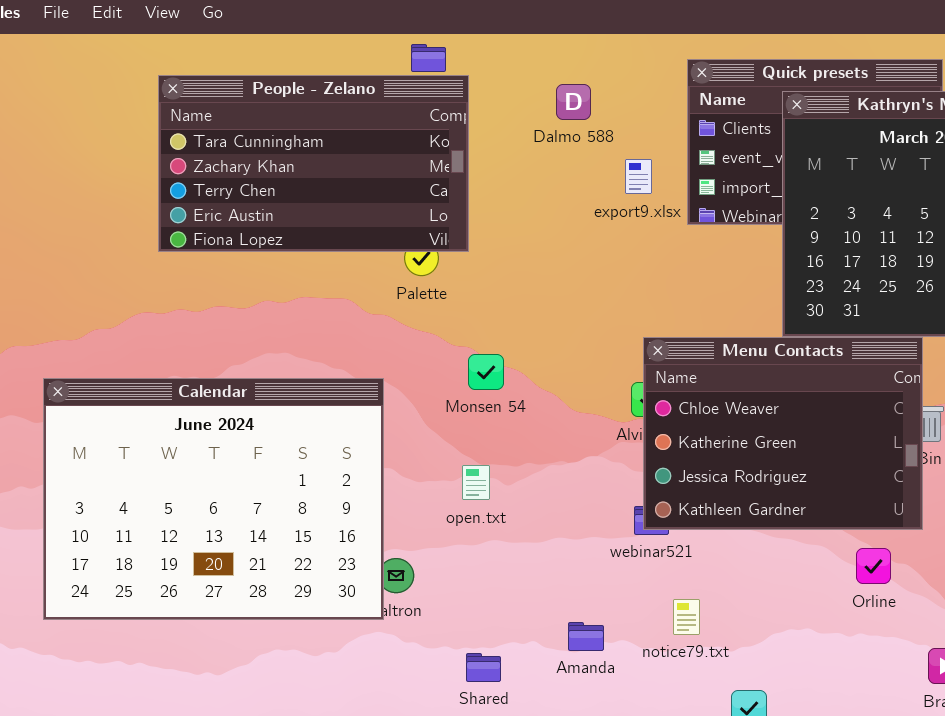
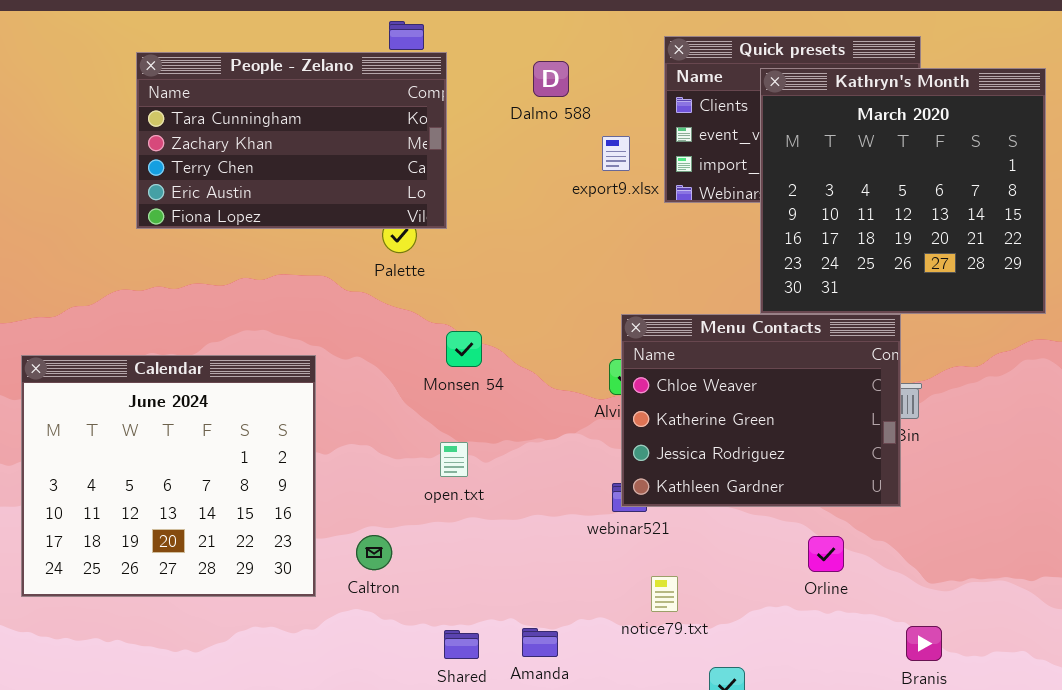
Calendar: [43,378,384,620] -> [21,355,316,597], resized
Orline: [856,548,891,584] -> [808,536,844,572], moved
Amanda: [568,622,604,651] -> [522,628,558,657], moved

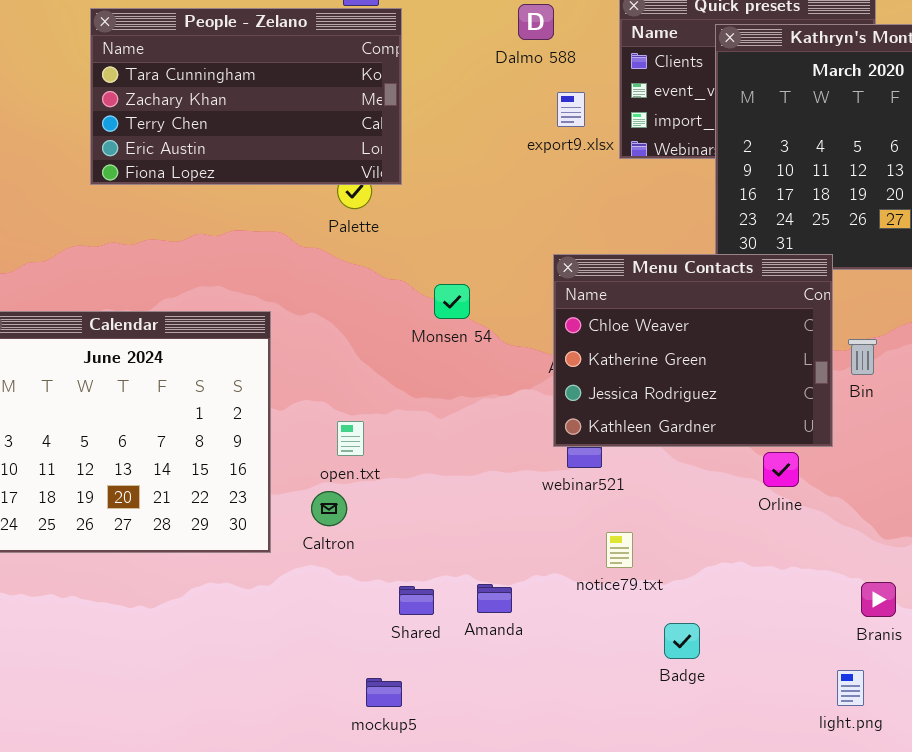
Dalmo 588: [533,61,569,97] -> [518,4,554,40], moved
Menu Contacts: [621,314,901,507] -> [553,254,833,447], moved
Monsen 54: [446,331,482,367] -> [434,284,470,319], moved
open.txt: [440,442,468,477] -> [337,421,364,456], moved
Orline: [808,536,844,572] -> [763,452,799,487], moved

